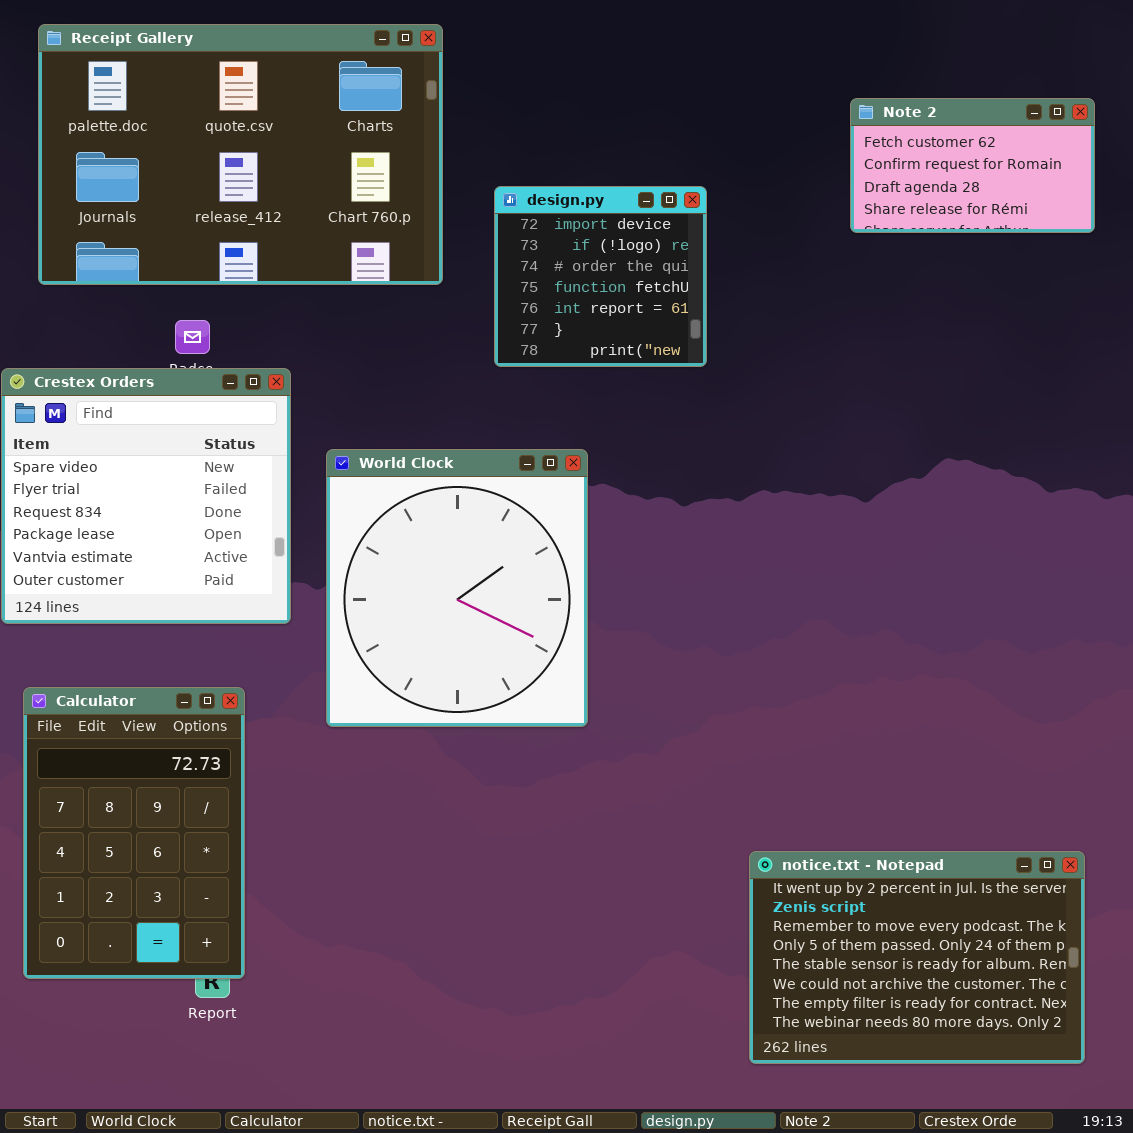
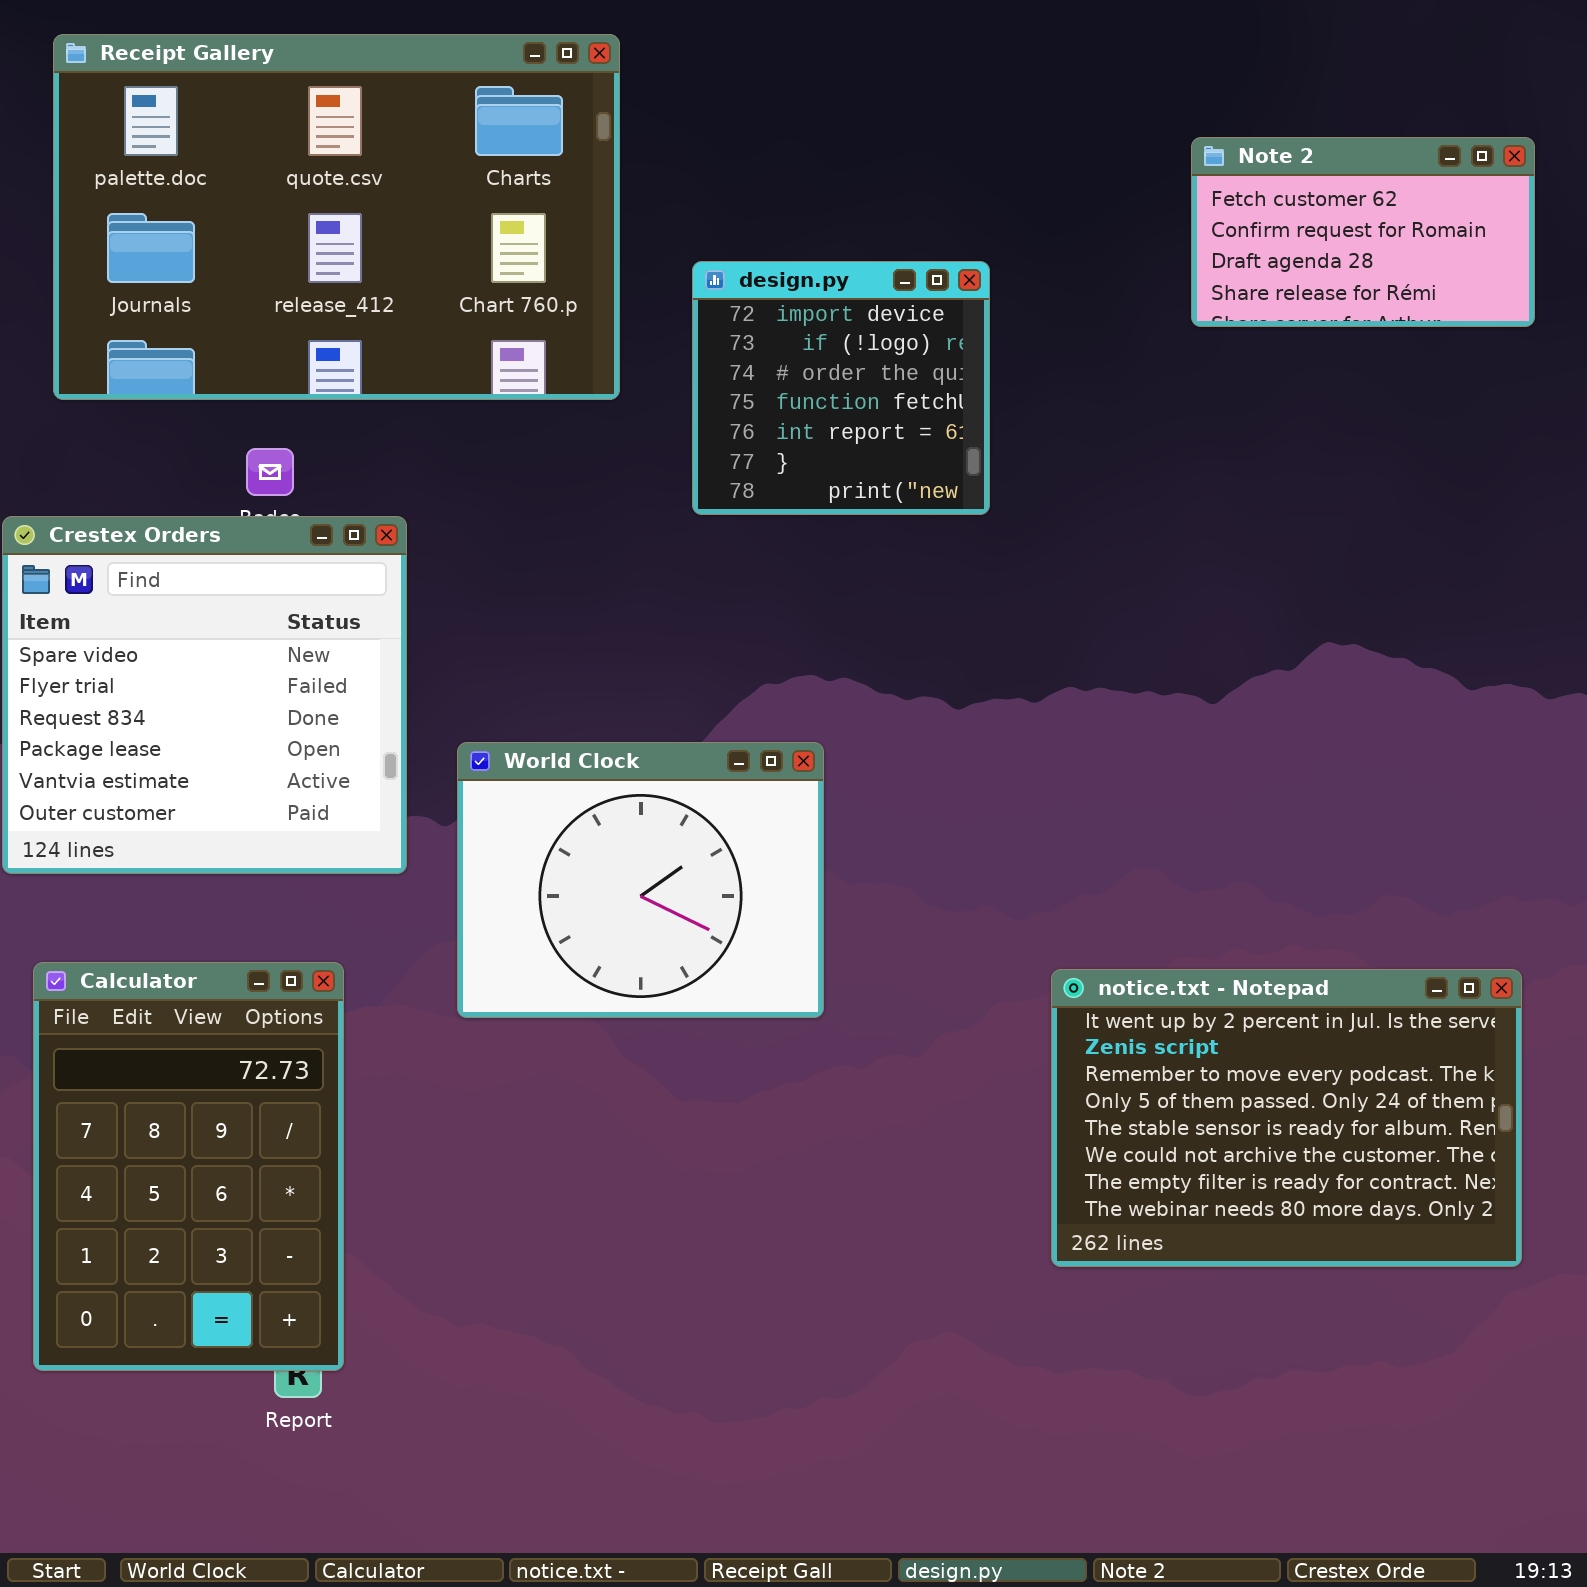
World Clock: [326,449,588,727] -> [457,742,824,1018], resized
notice.txt - Notepad: [749,851,1085,1064] -> [1051,969,1522,1267], moved

